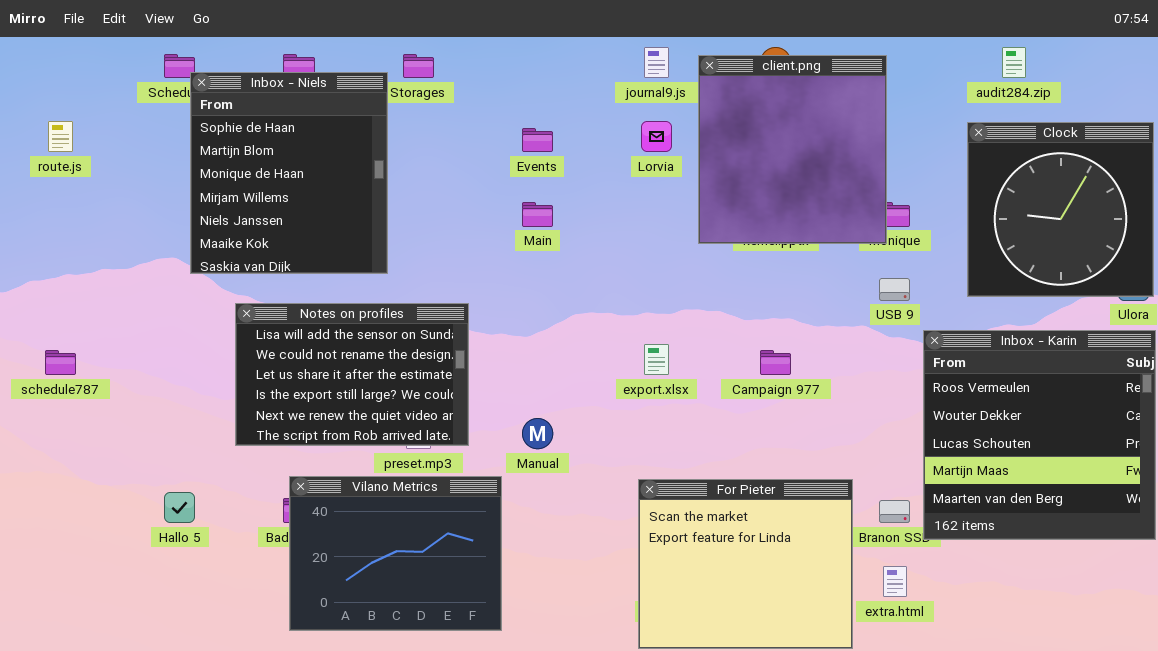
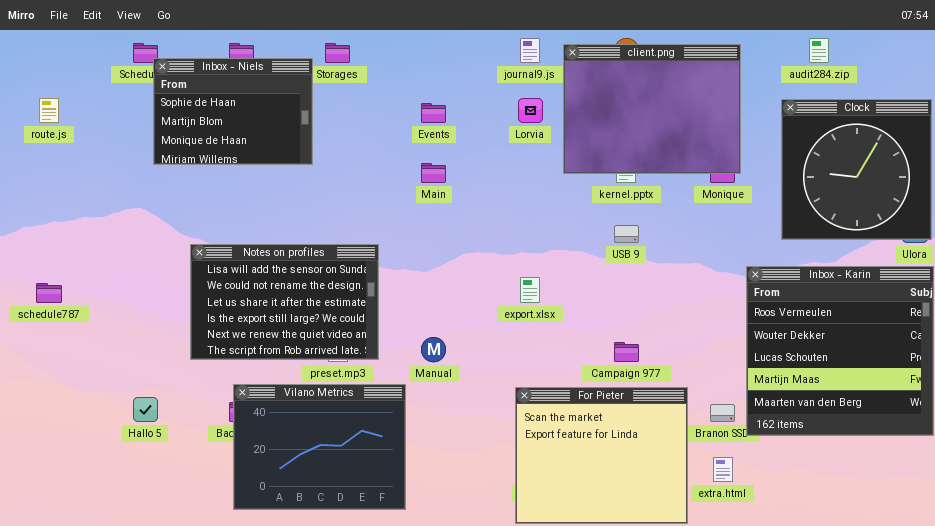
client.png: [698,55,887,244] -> [563,44,741,174], resized
Inbox - Niels: [190,72,388,274] -> [153,58,313,165], resized
USB 9: [879,278,910,301] -> [614,225,639,243], moved
Campaign 977: [760,350,791,375] -> [614,342,639,362], moved

